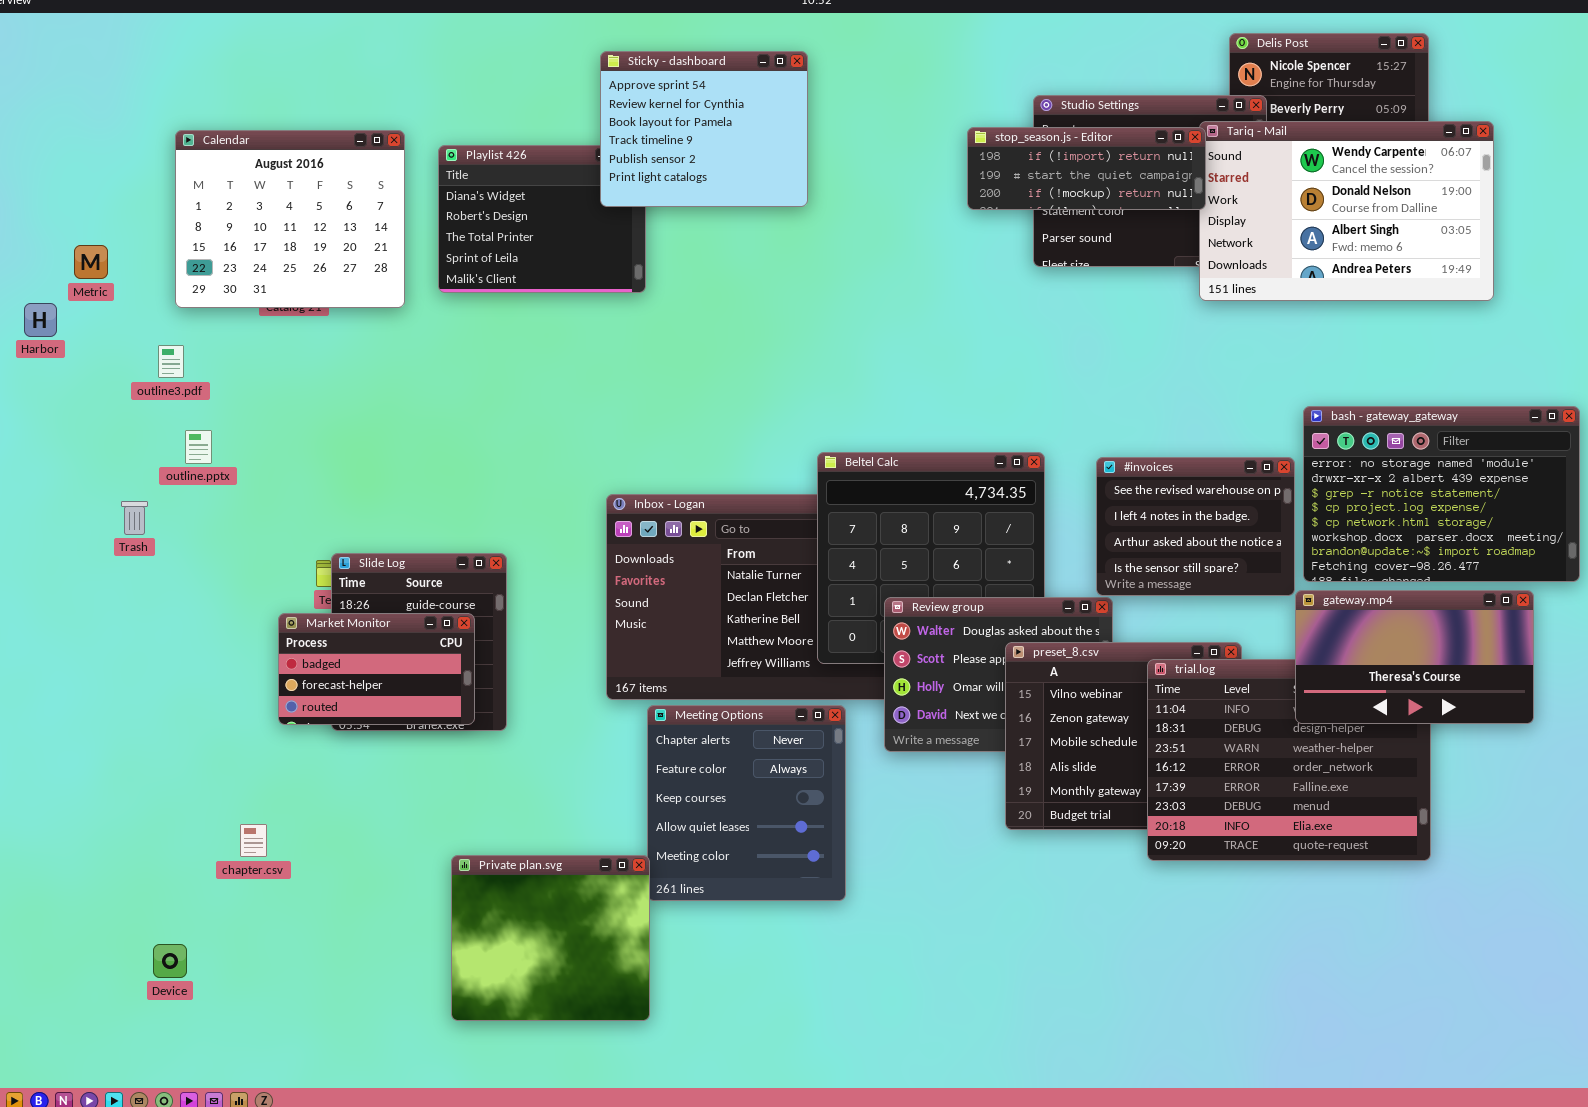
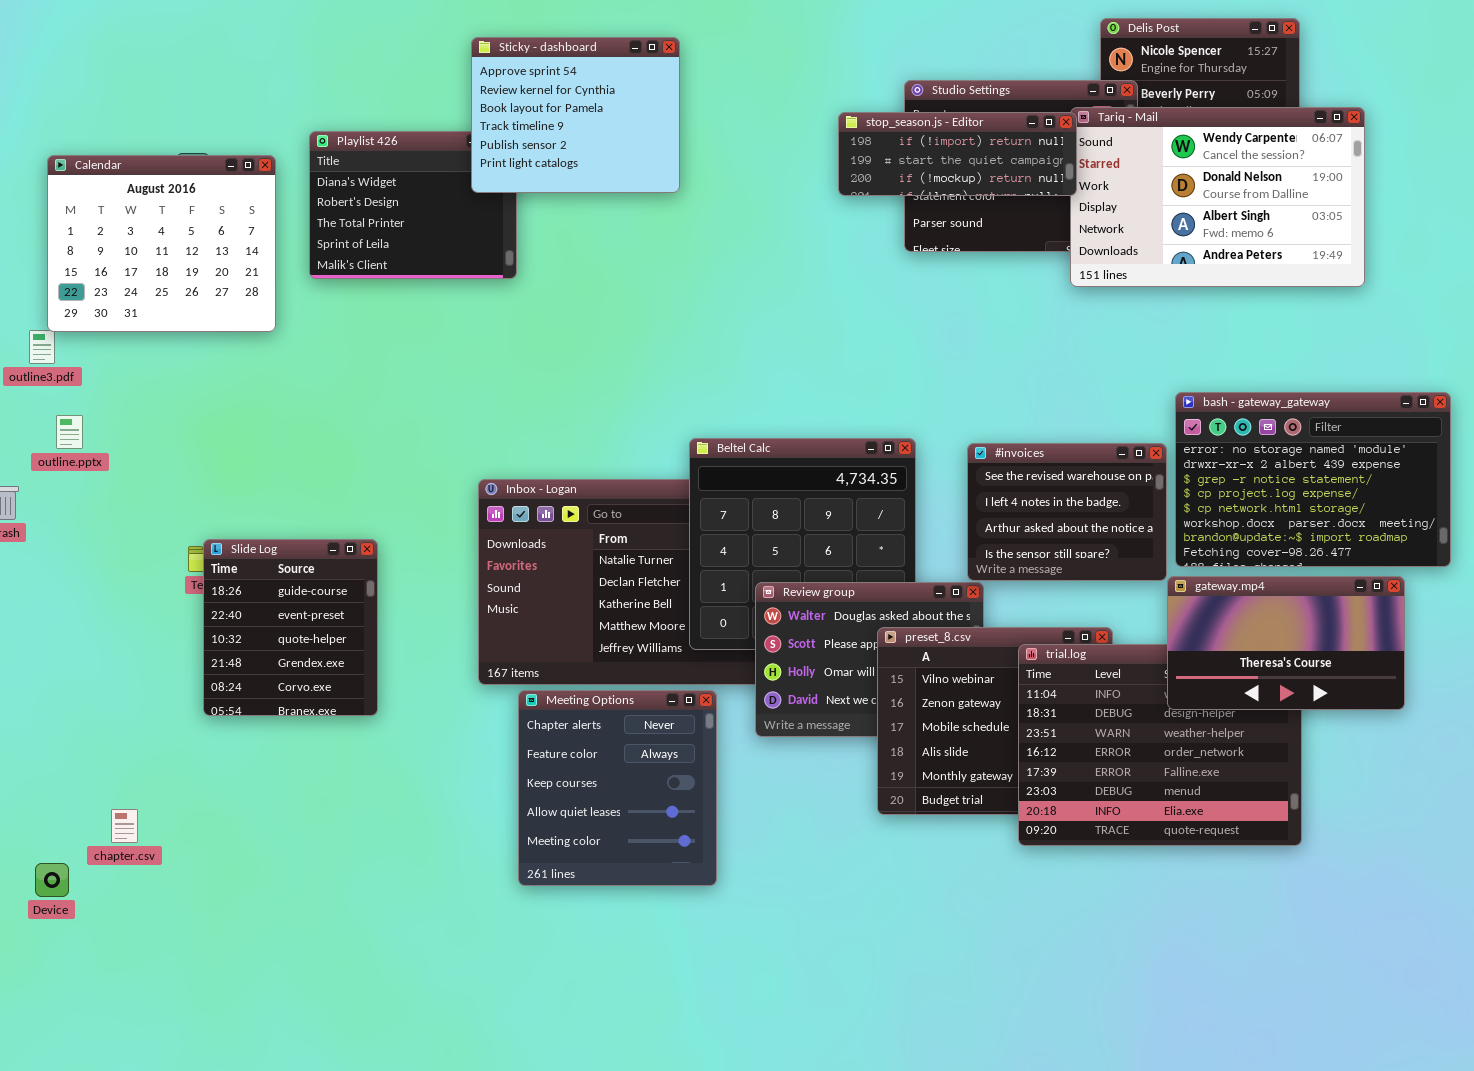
Calendar: [175,130,405,308] -> [47,155,276,332], moved
Market Monitor: [278,613,475,725] -> none, closed
Private plan.svg: [451,855,650,1021] -> none, closed
Device: [153,944,187,978] -> [35,863,69,897], moved

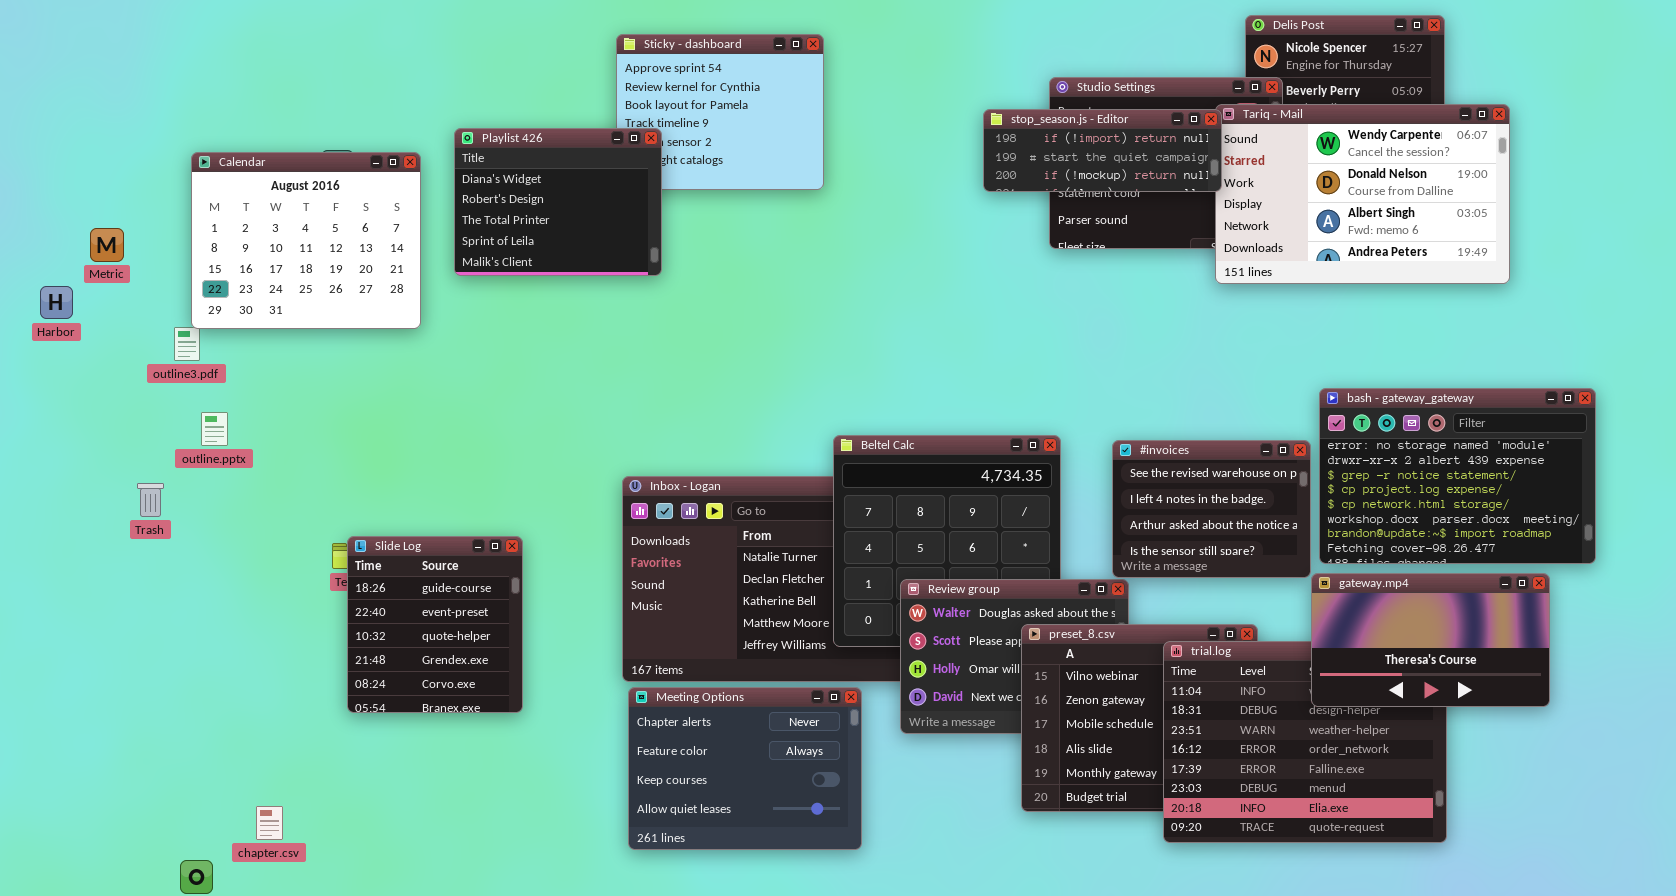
Playlist 426: [309,131,517,279] -> [454,128,662,276], raised
Meeting Options: [518,690,717,886] -> [628,687,862,850], resized

